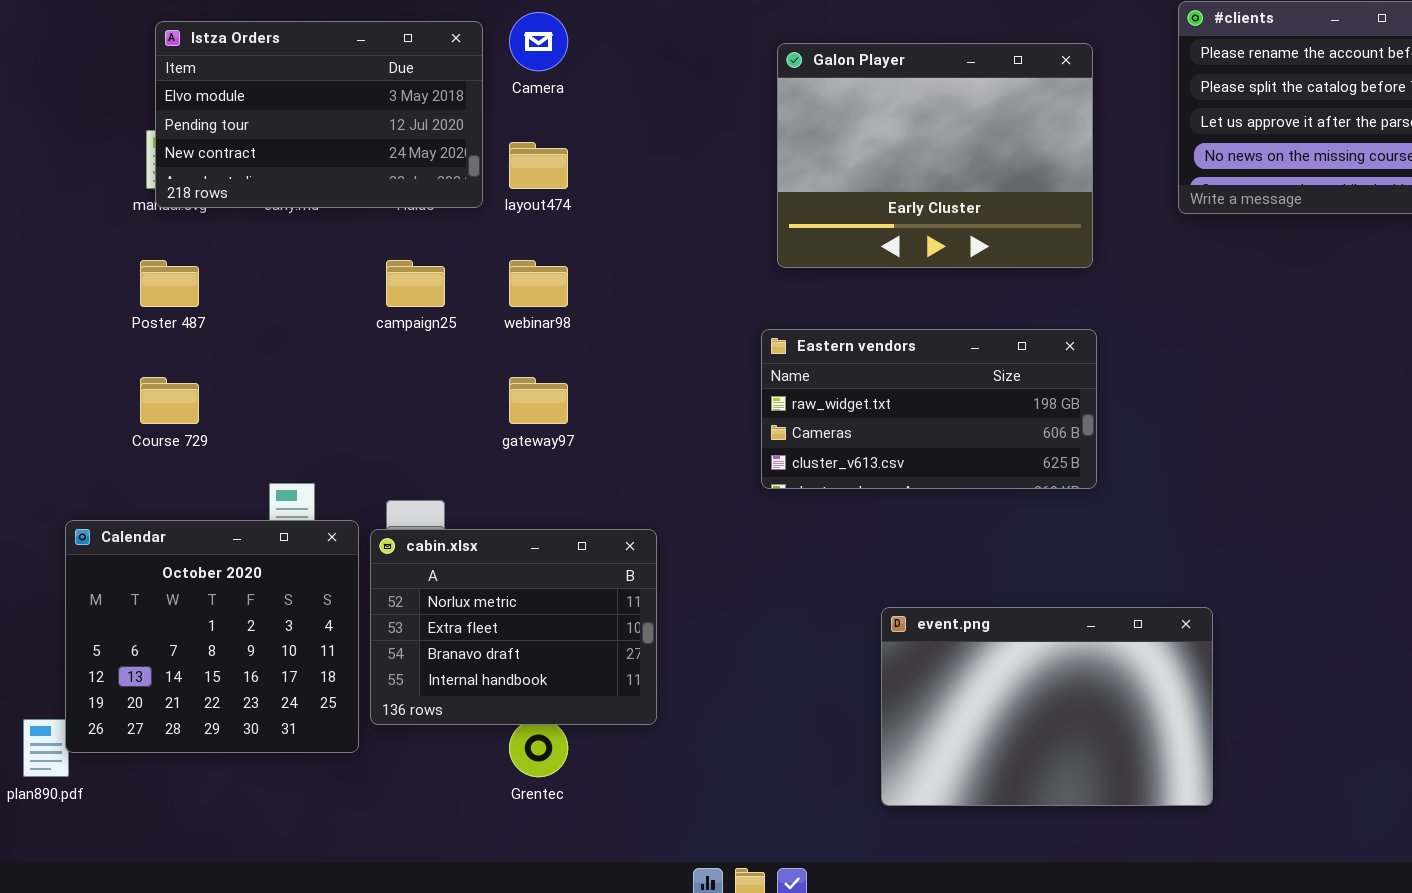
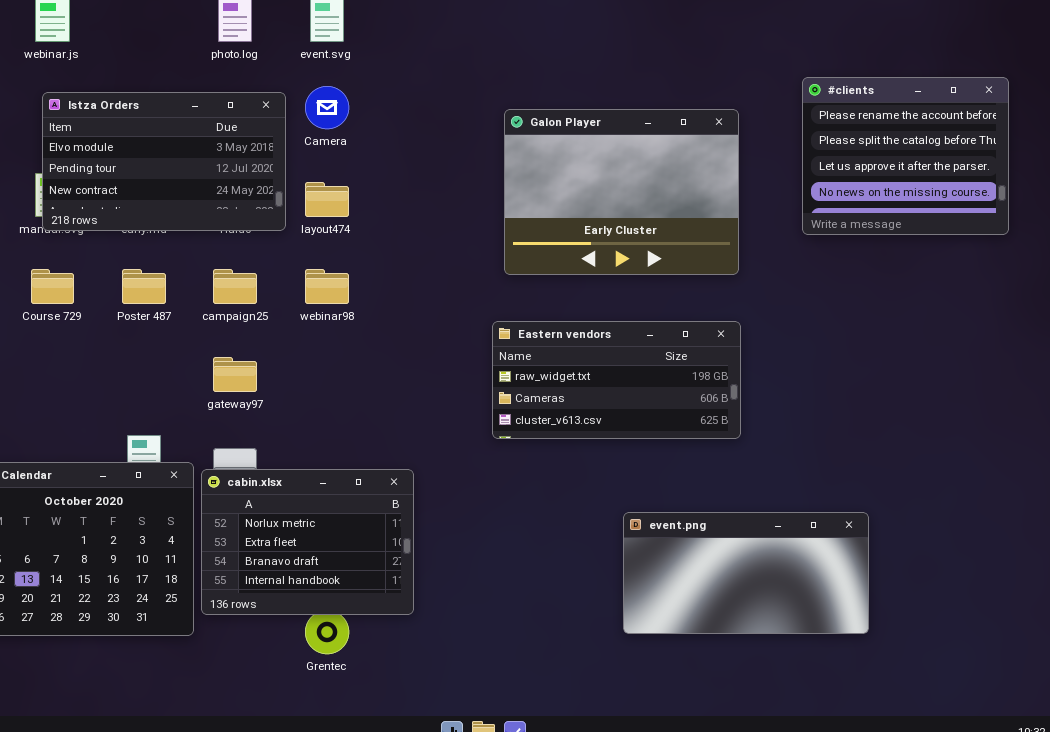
Poster 487: [140,260,199,307] -> [122,269,166,304], moved
Course 729: [140,377,199,424] -> [31,269,74,304], moved
gateway97: [509,377,568,424] -> [213,357,257,392], moved
event.png: [881,607,1213,806] -> [623,512,869,634], moved, resized

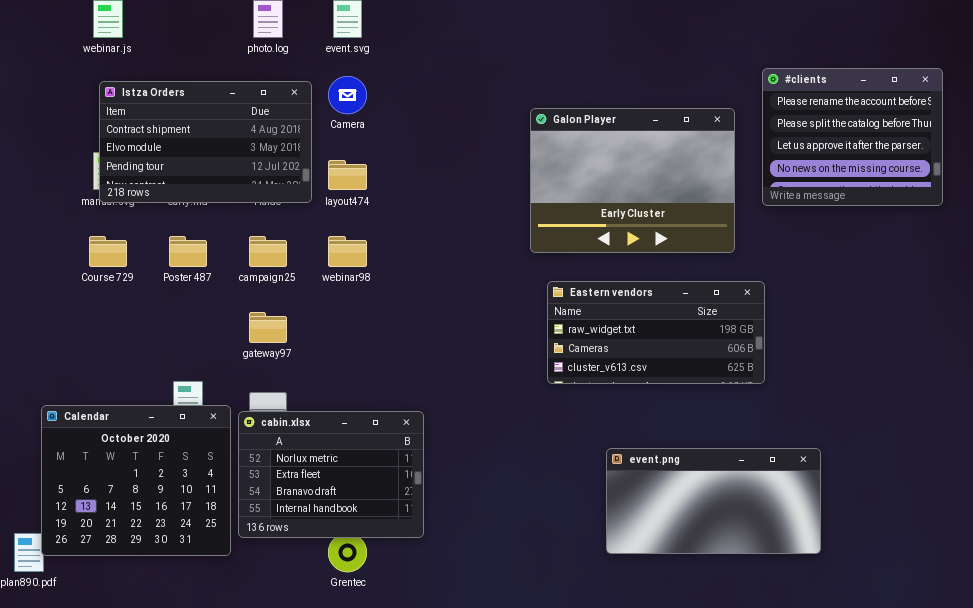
Istza Orders: [42,92,286,231] -> [99,81,312,203], scrolled up 1 row
Galon Player: [504,109,739,275] -> [530,108,735,253], moved
Eastern vendors: [492,321,741,439] -> [547,281,765,384], moved

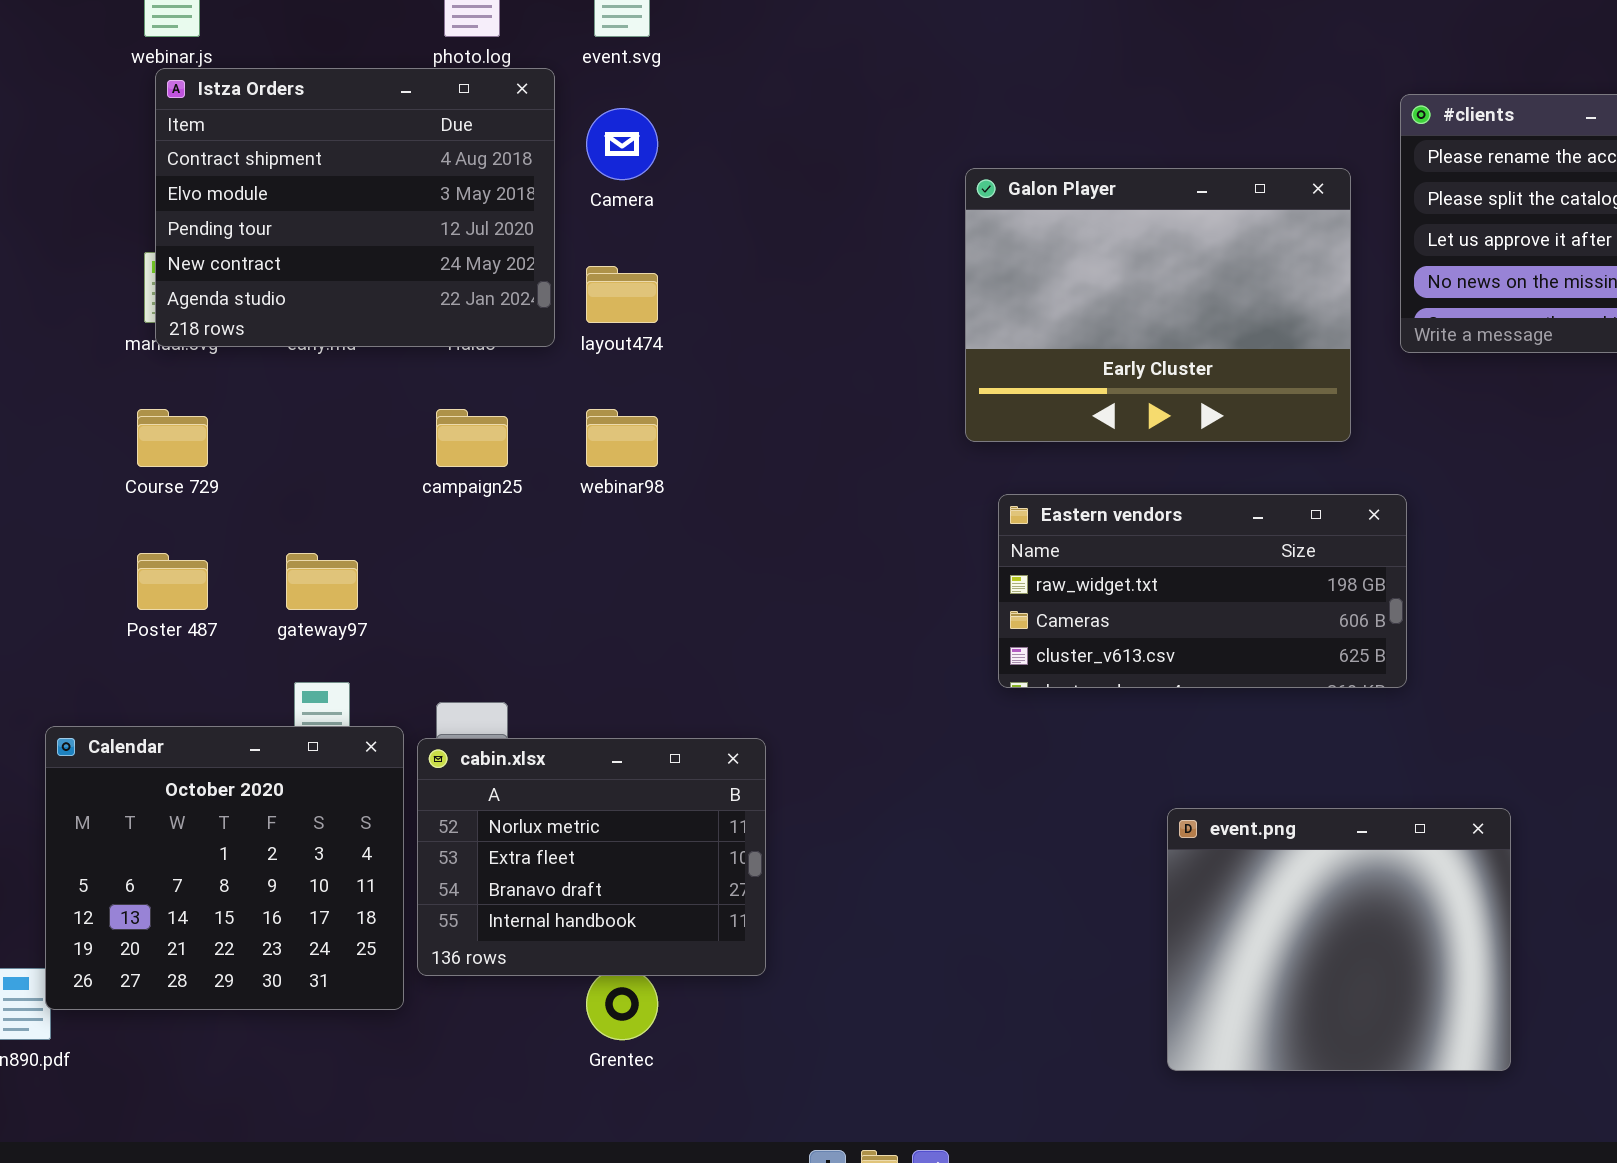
Istza Orders: [99,81,312,203] -> [155,68,555,347], resized
Poster 487: [169,236,207,267] -> [137,553,208,610], moved
gateway97: [249,312,287,343] -> [286,553,358,610], moved
event.png: [606,448,821,554] -> [1167,808,1511,1071], resized

